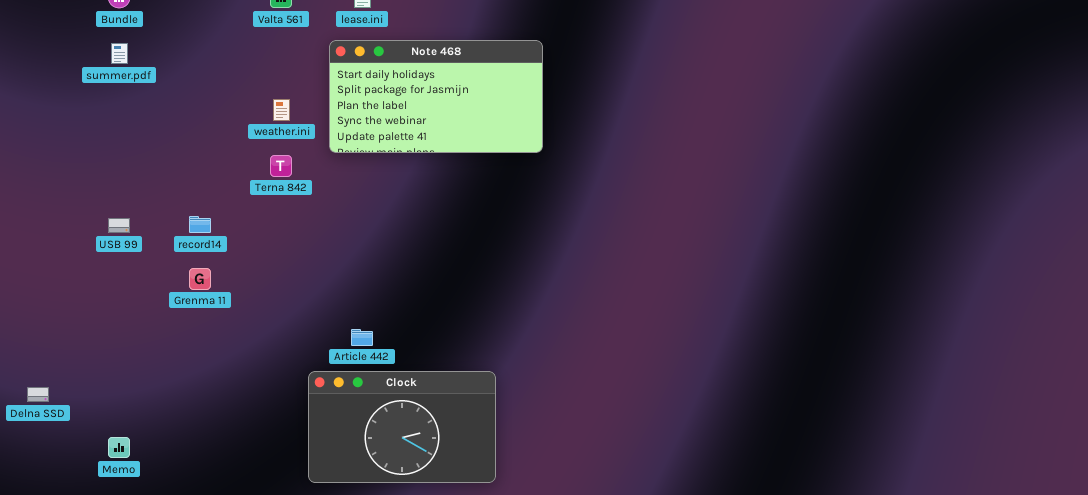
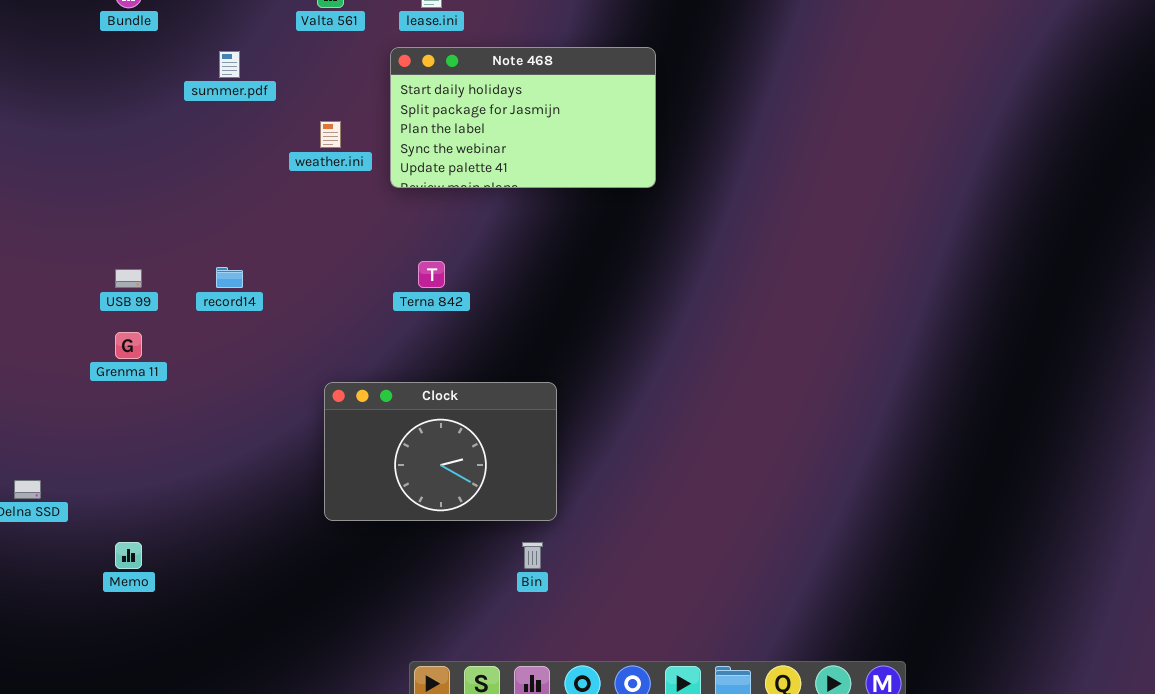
summer.pdf: [111,43,128,64] -> [219,51,240,78], moved
Terna 842: [270,155,292,177] -> [418,261,445,288], moved
Grenma 11: [189,268,211,290] -> [115,332,142,359], moved
Clock: [308,371,496,483] -> [324,382,557,521], moved

